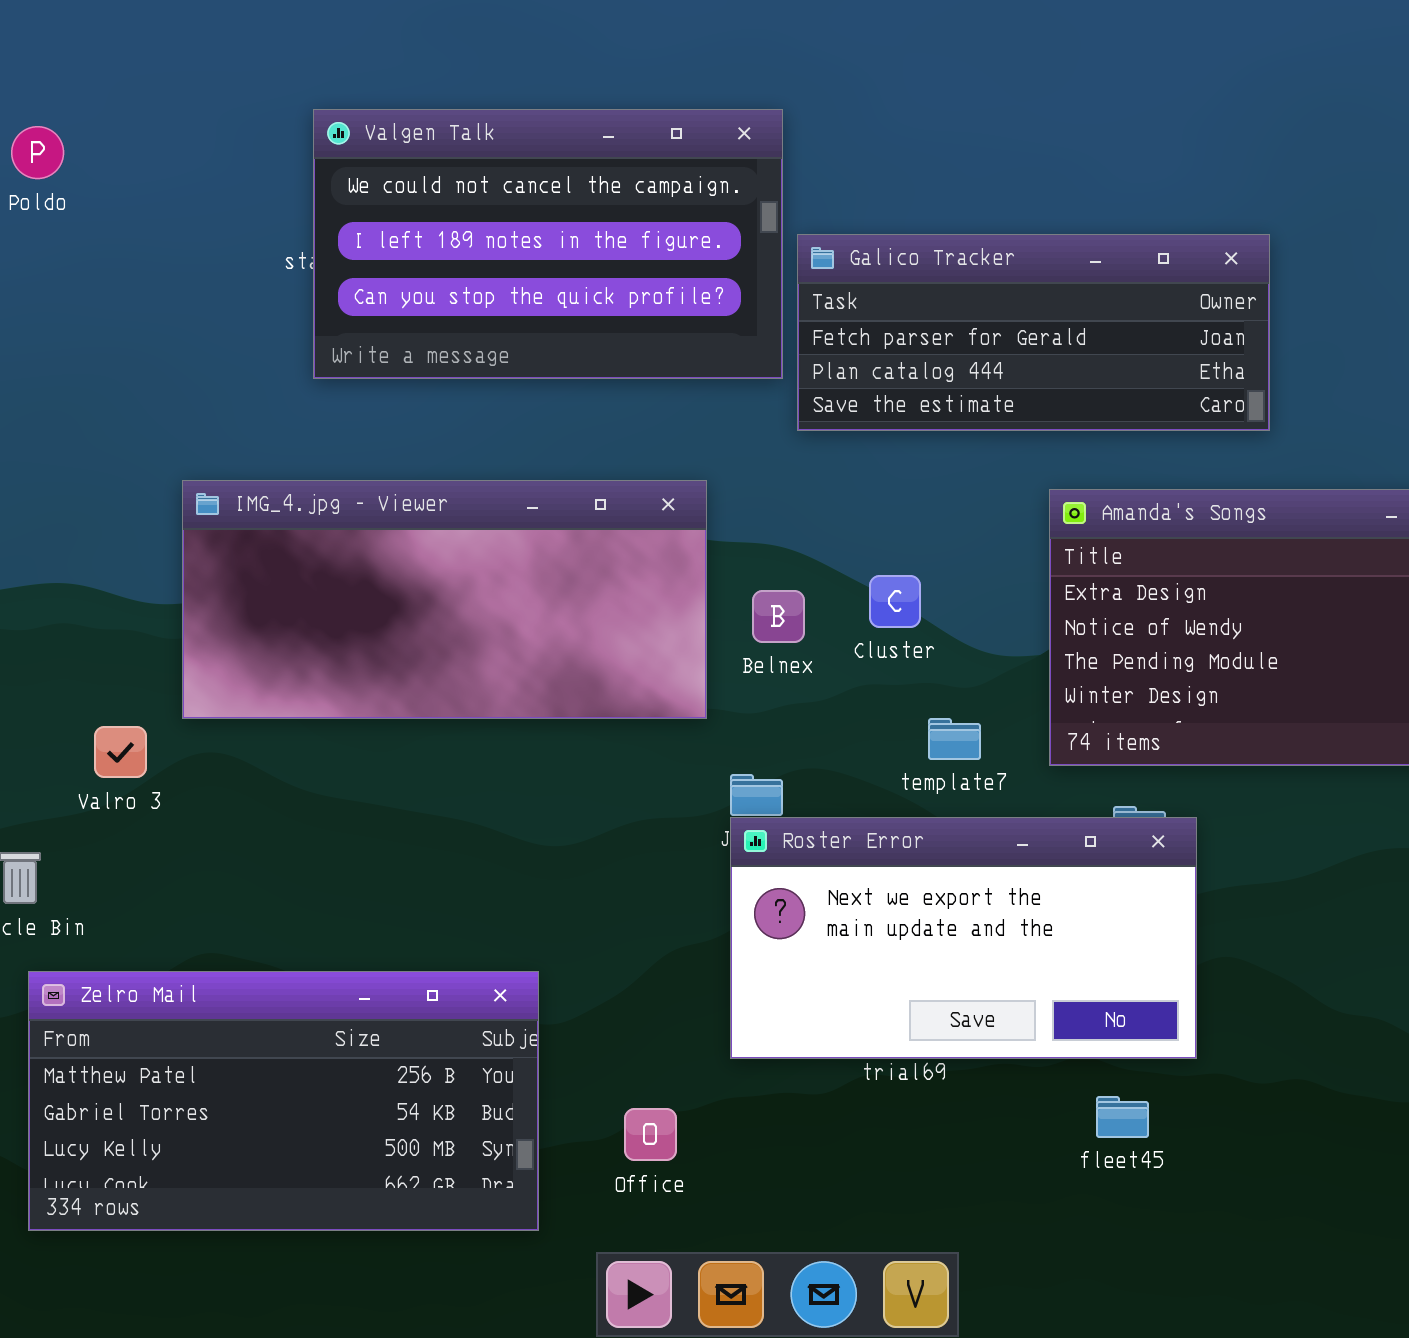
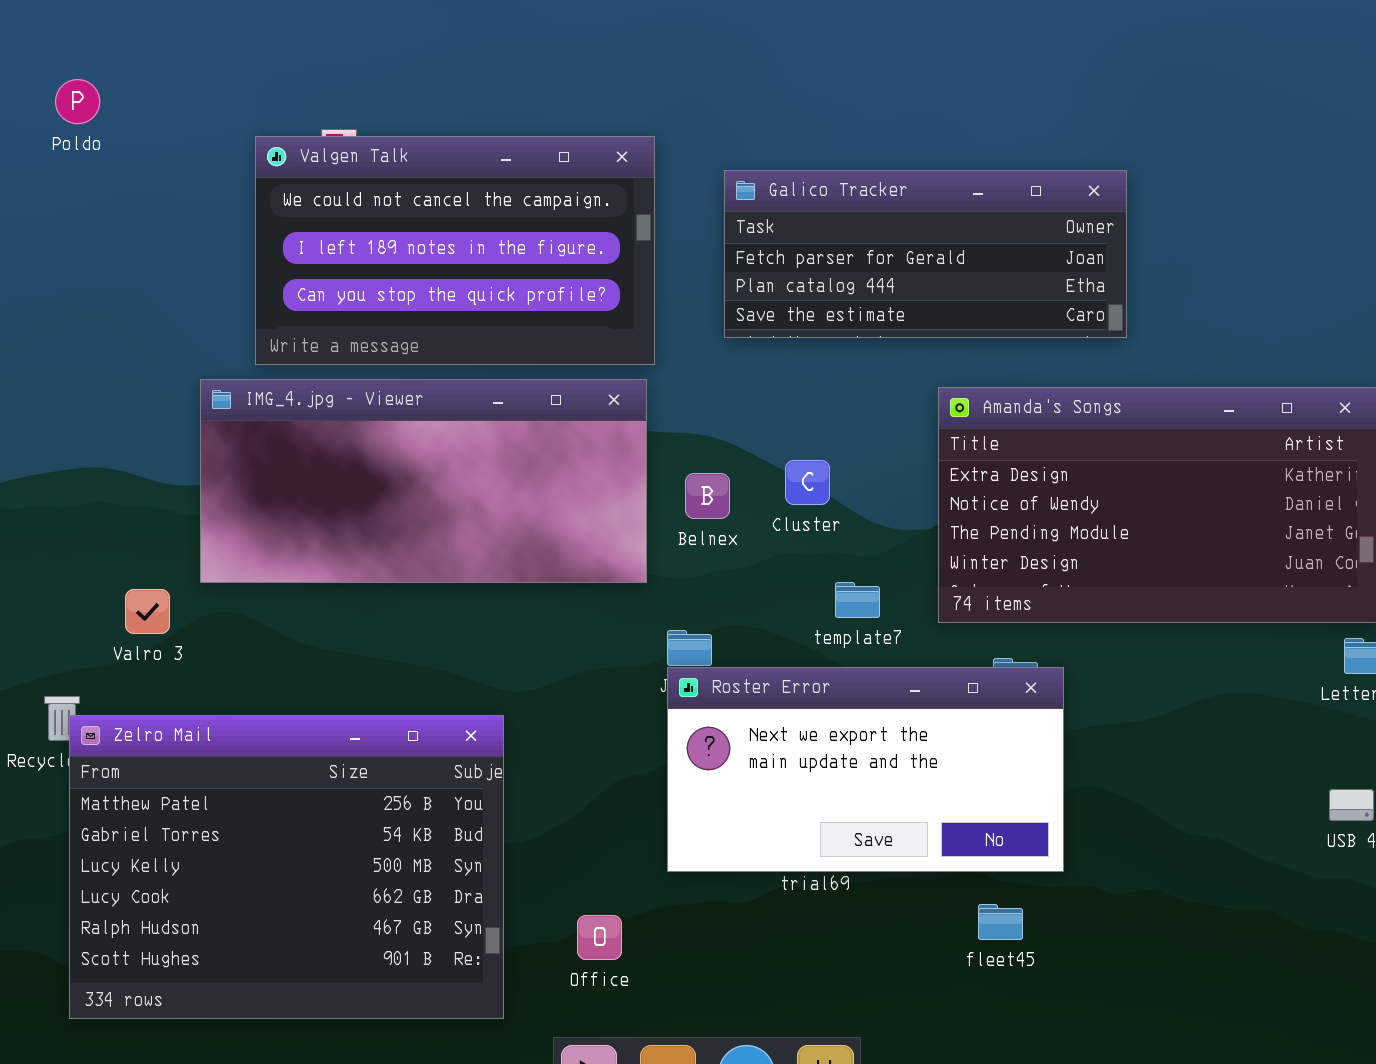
Valgen Talk: [313,109,783,379] -> [255,136,655,365], moved
Zelro Mail: [28,971,539,1231] -> [69,715,504,1019], resized

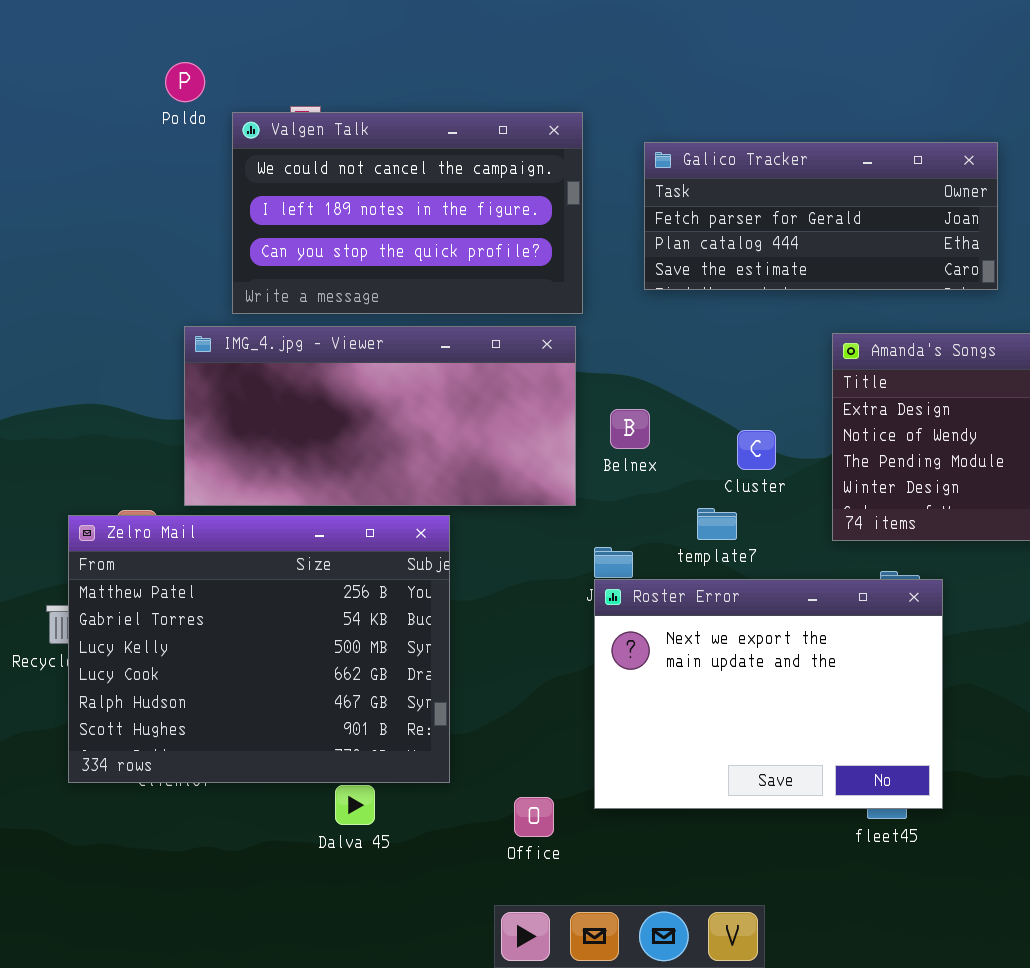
Poldo: [55,79,100,124] -> [165,62,205,102], moved
Cluster: [785,460,830,505] -> [737,430,776,470], moved
template7: [835,582,880,618] -> [697,508,737,540], moved
Roster Error: [667,667,1064,872] -> [594,579,943,809], resized
Zelro Mail: [69,715,504,1019] -> [68,515,450,783], moved

